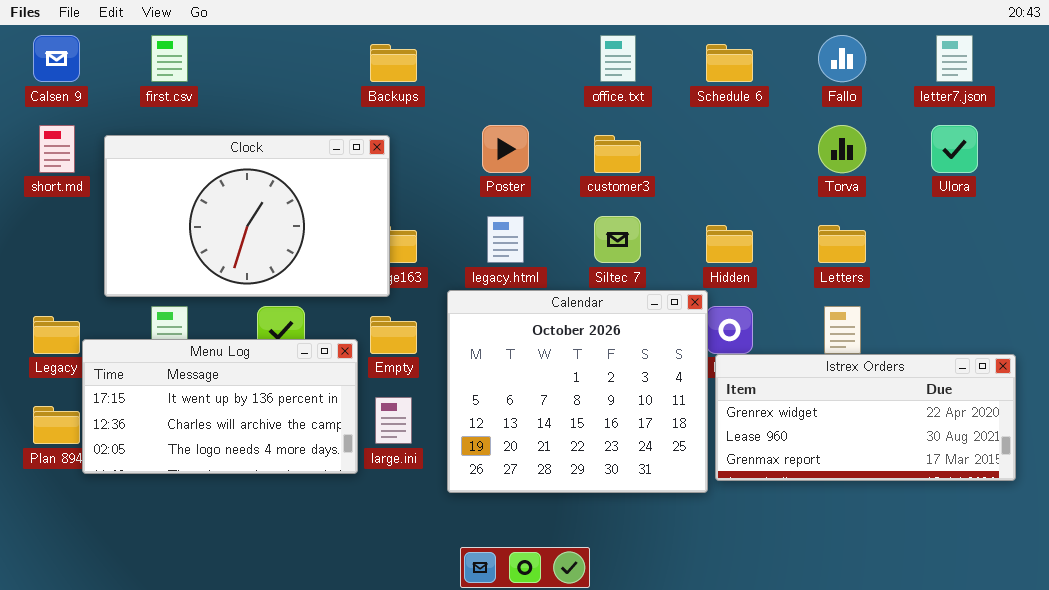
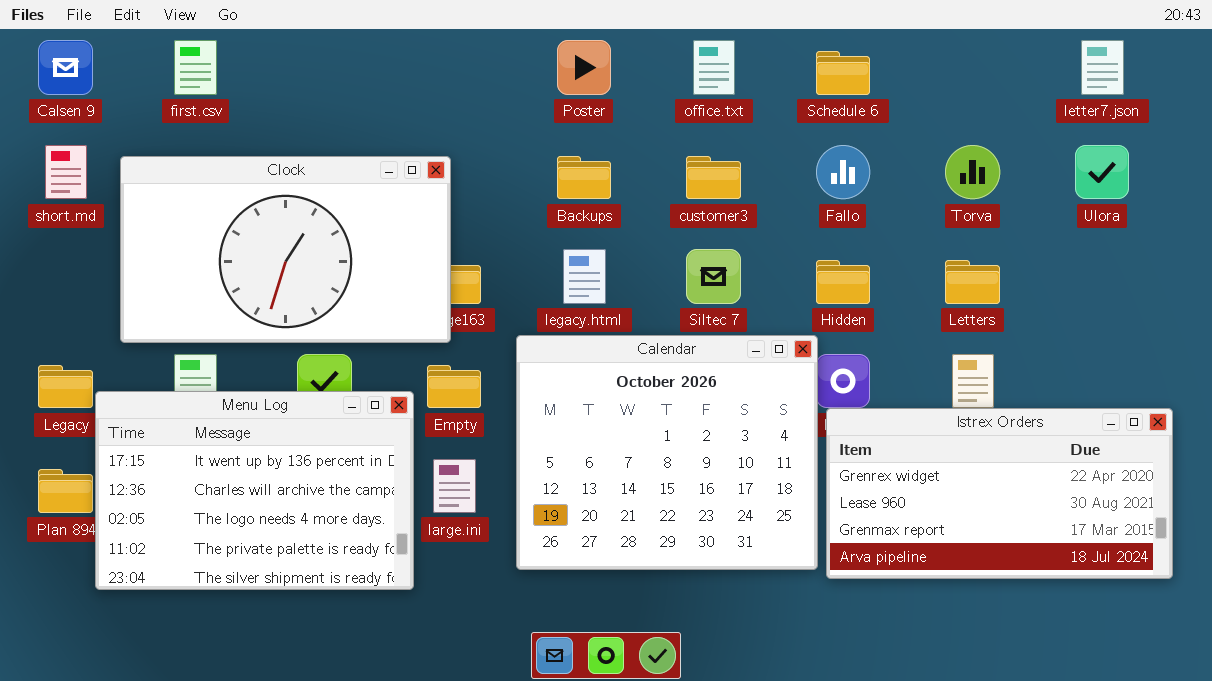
Fallo: [818,35,866,82] -> [816,145,870,199], moved
Backups: [370,44,417,82] -> [557,156,611,199], moved
Poster: [482,125,529,173] -> [557,40,611,95], moved
Menu Log: [82,339,358,474] -> [95,391,414,590], resized
Istrex Orders: [715,354,1016,481] -> [826,408,1173,579], resized

